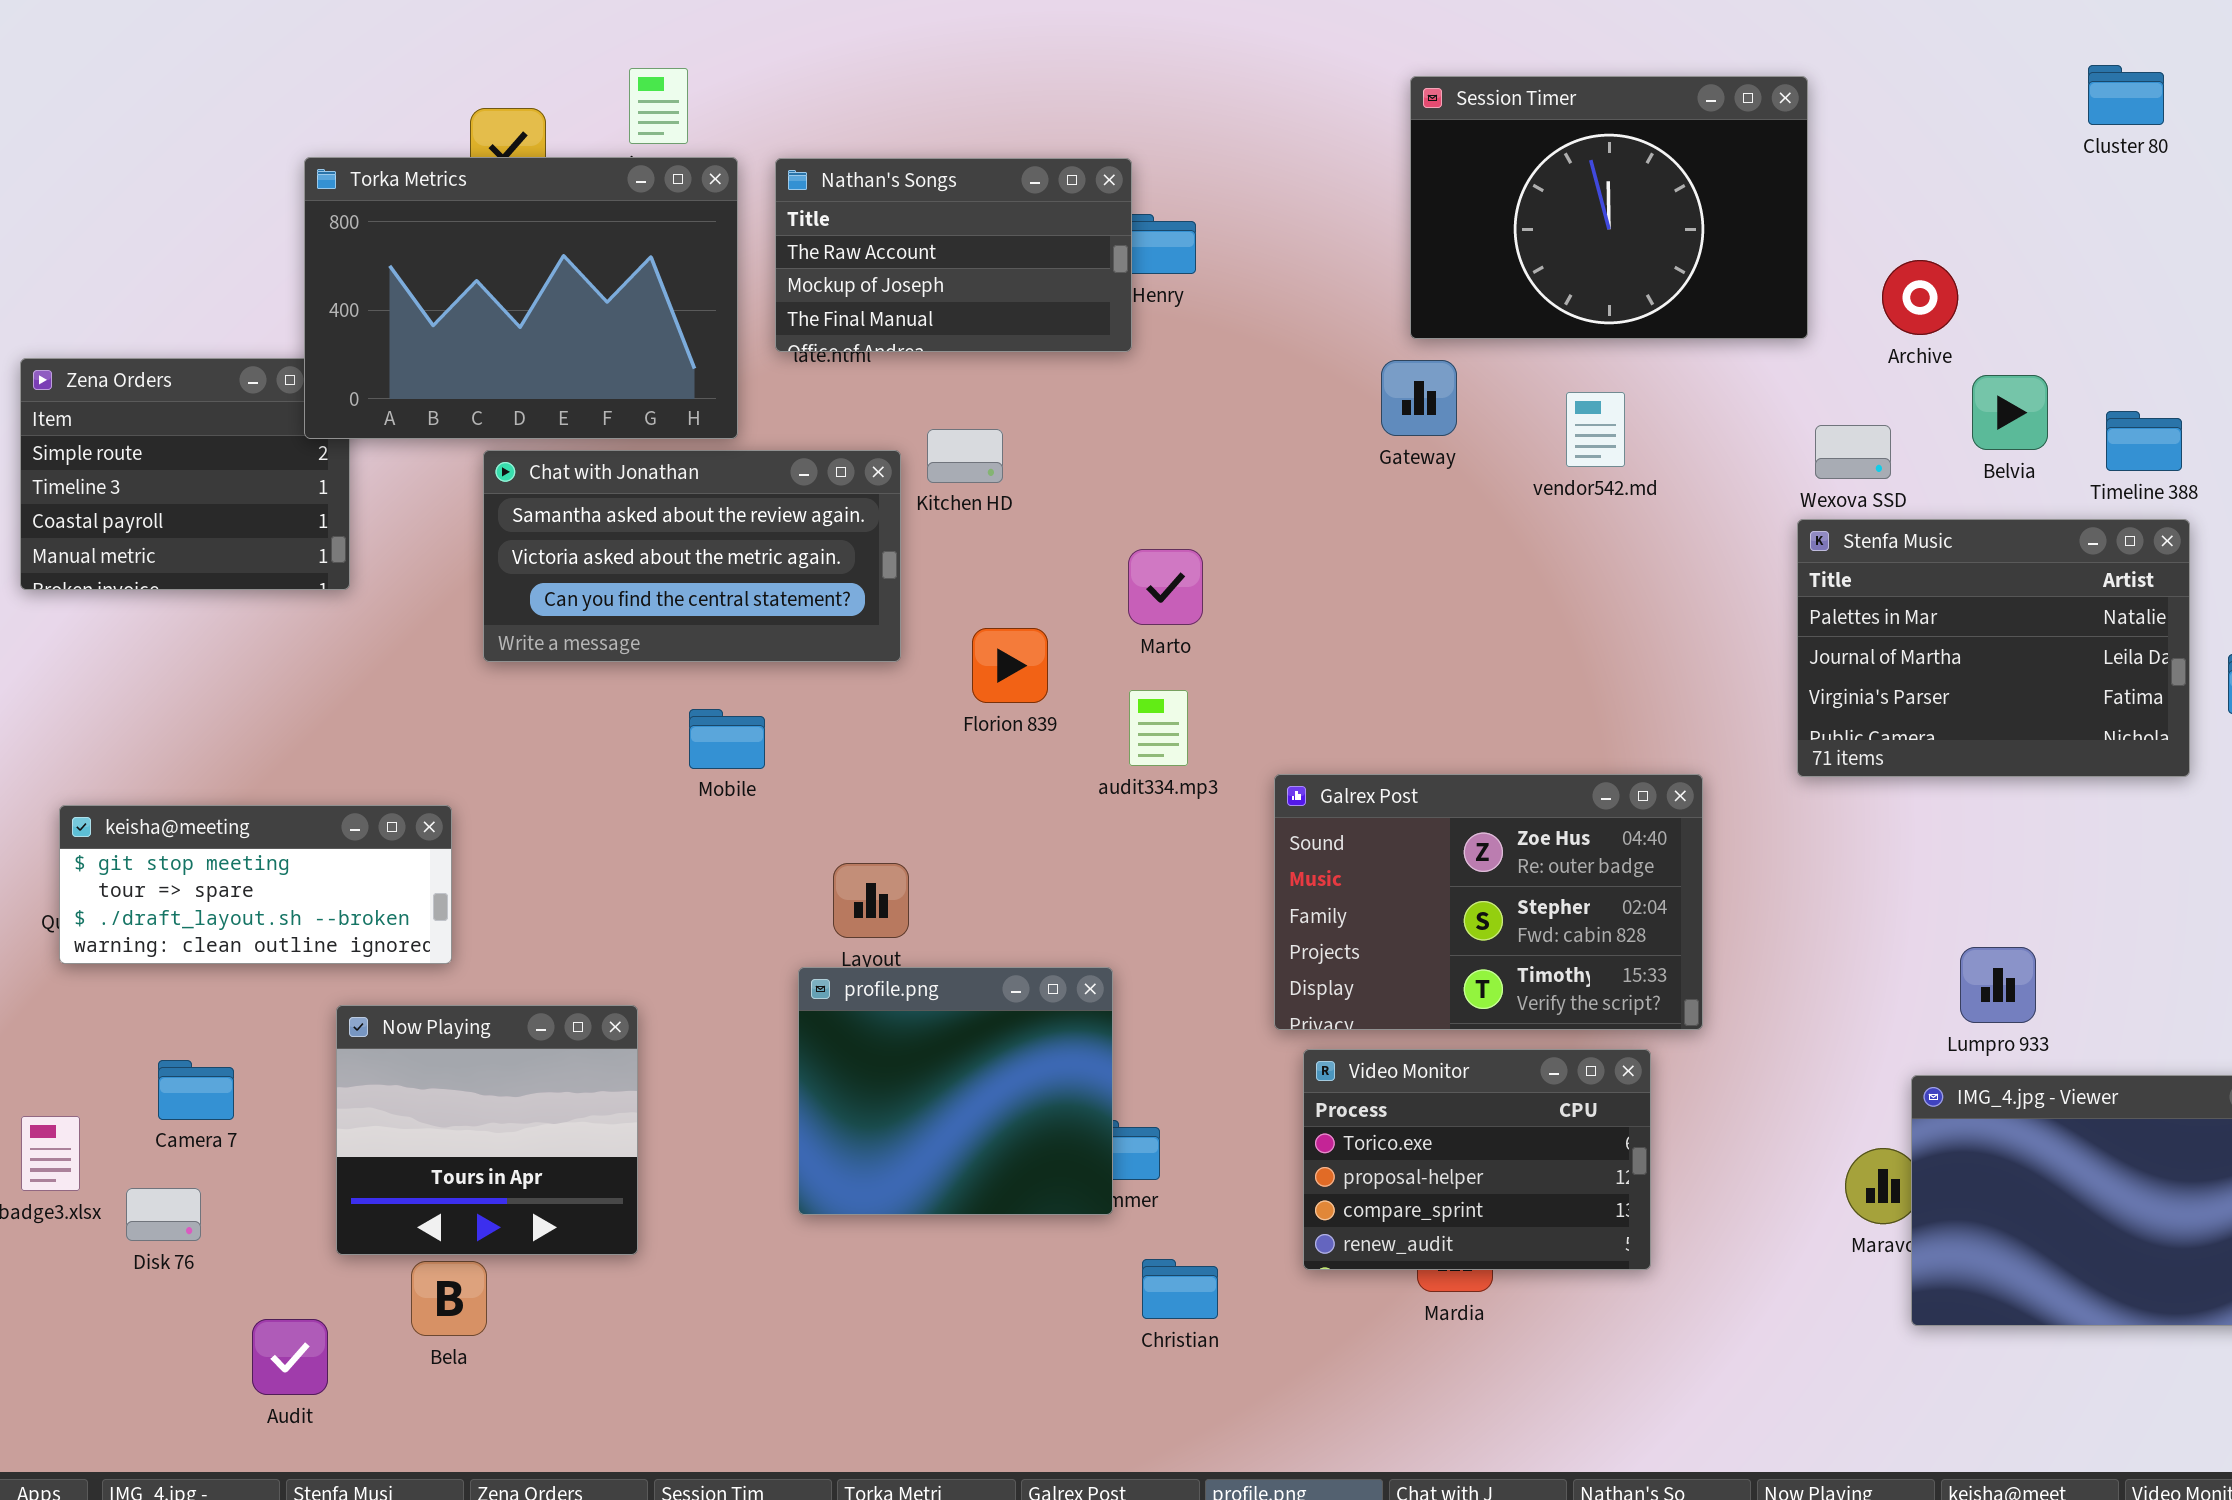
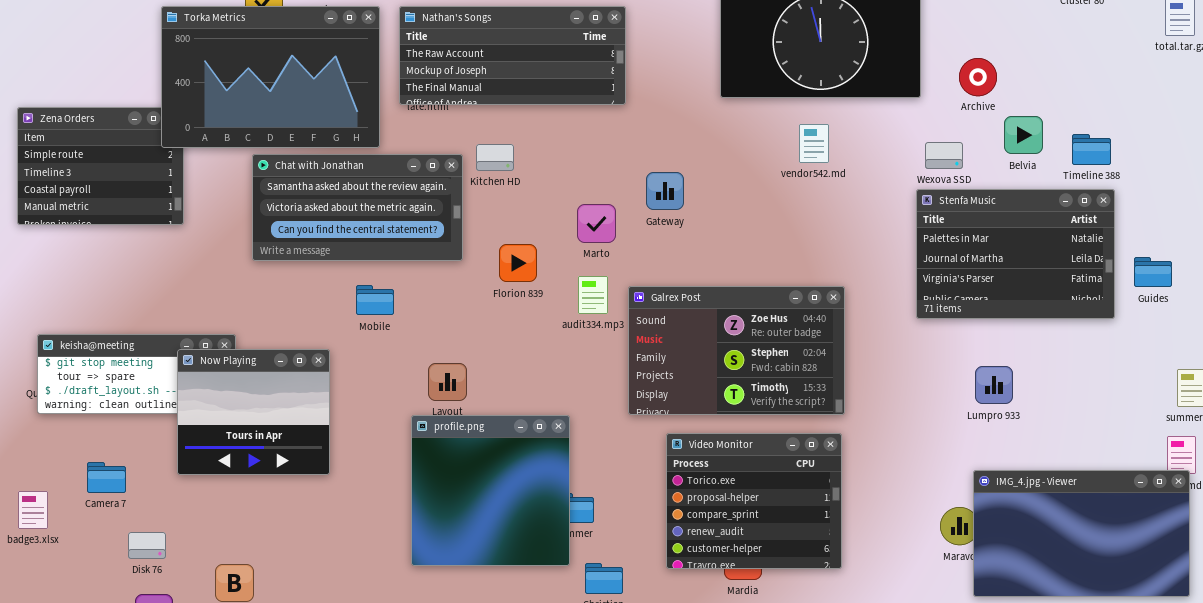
Nathan's Songs: [775,158,1132,352] -> [399,6,626,105], resized
Gateway: [1381,360,1457,436] -> [646,172,684,210], moved
Galrex Post: [1274,774,1703,1030] -> [628,286,845,415], moved
Lumpro 933: [1960,947,2036,1023] -> [975,366,1013,404], moved
profile.png: [798,967,1113,1215] -> [411,415,570,566], resized
Now Playing: [336,1005,638,1255] -> [177,349,330,475], moved
Video Monitor: [1303,1049,1651,1270] -> [666,433,842,569], resized
Disk 76: [126,1188,201,1241] -> [128,532,166,559], moved

